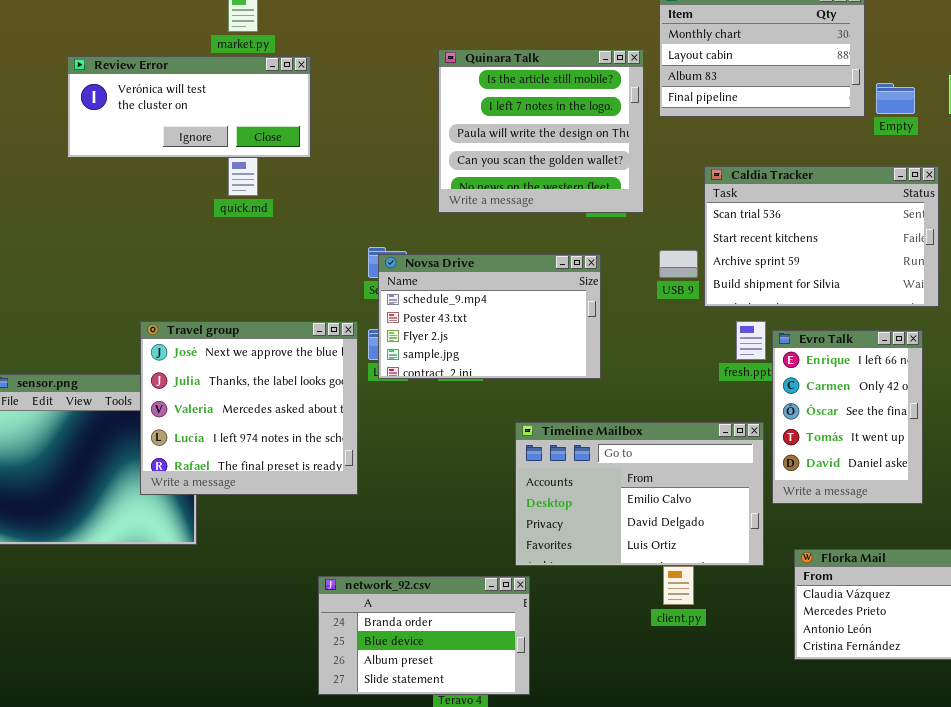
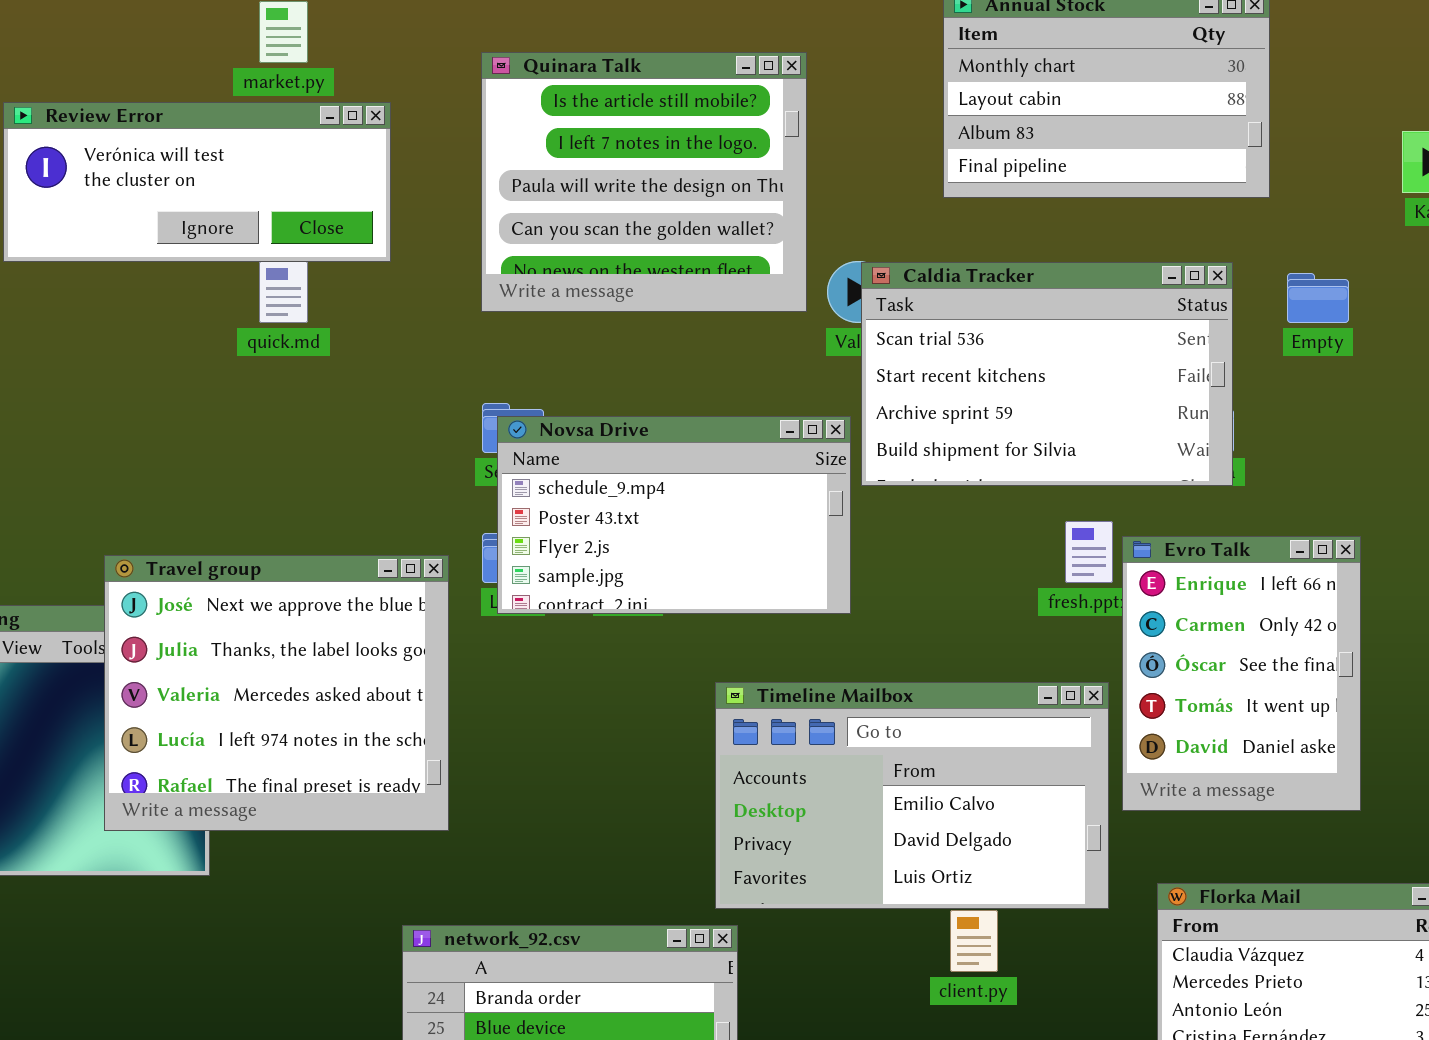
Quinara Talk: [438,49,644,213] -> [481,52,807,312], moved
Empty: [876,83,915,114] -> [1287,273,1349,323], moved
Caldia Tracker: [704,166,939,307] -> [861,262,1233,486], moved
Travel group: [140,321,358,495] -> [104,555,449,831], moved

